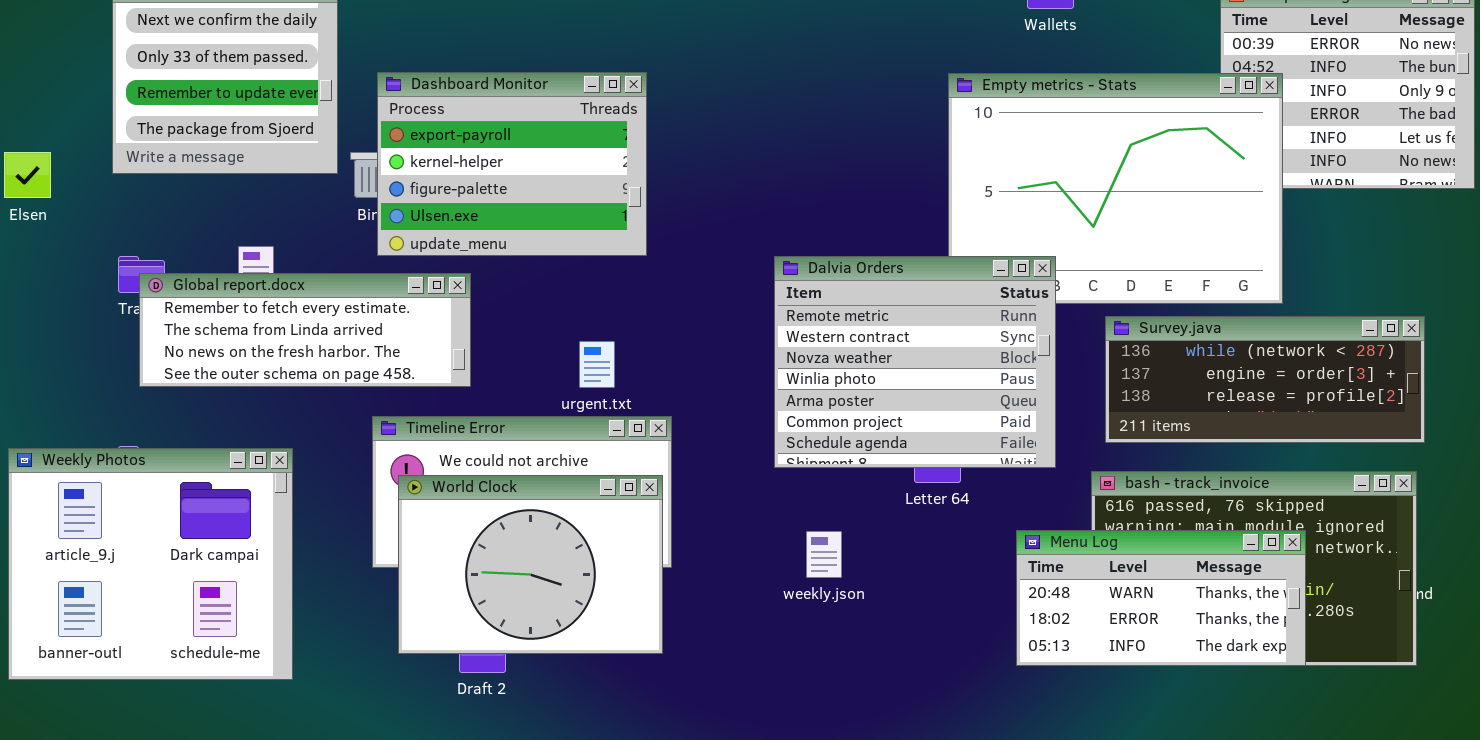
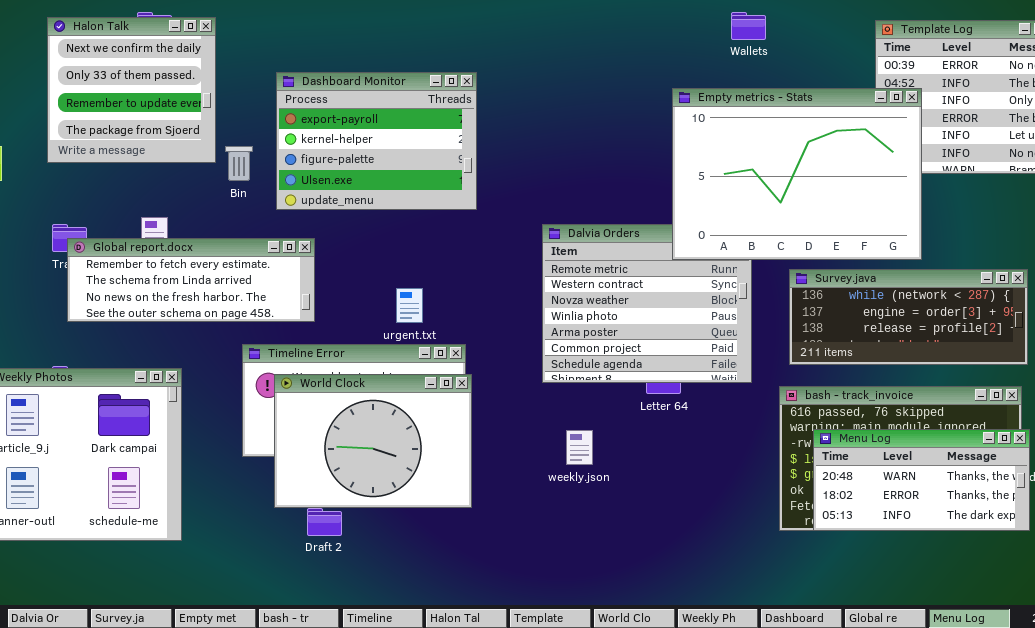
Dashboard Monitor: [377,72,647,256] -> [276,72,477,210], moved
Empty metrics - Stats: [948,73,1283,304] -> [672,88,922,260], raised
World Clock: [398,475,663,654] -> [274,374,472,508], moved
Menu Log: [1016,530,1306,666] -> [813,429,1030,531], moved

